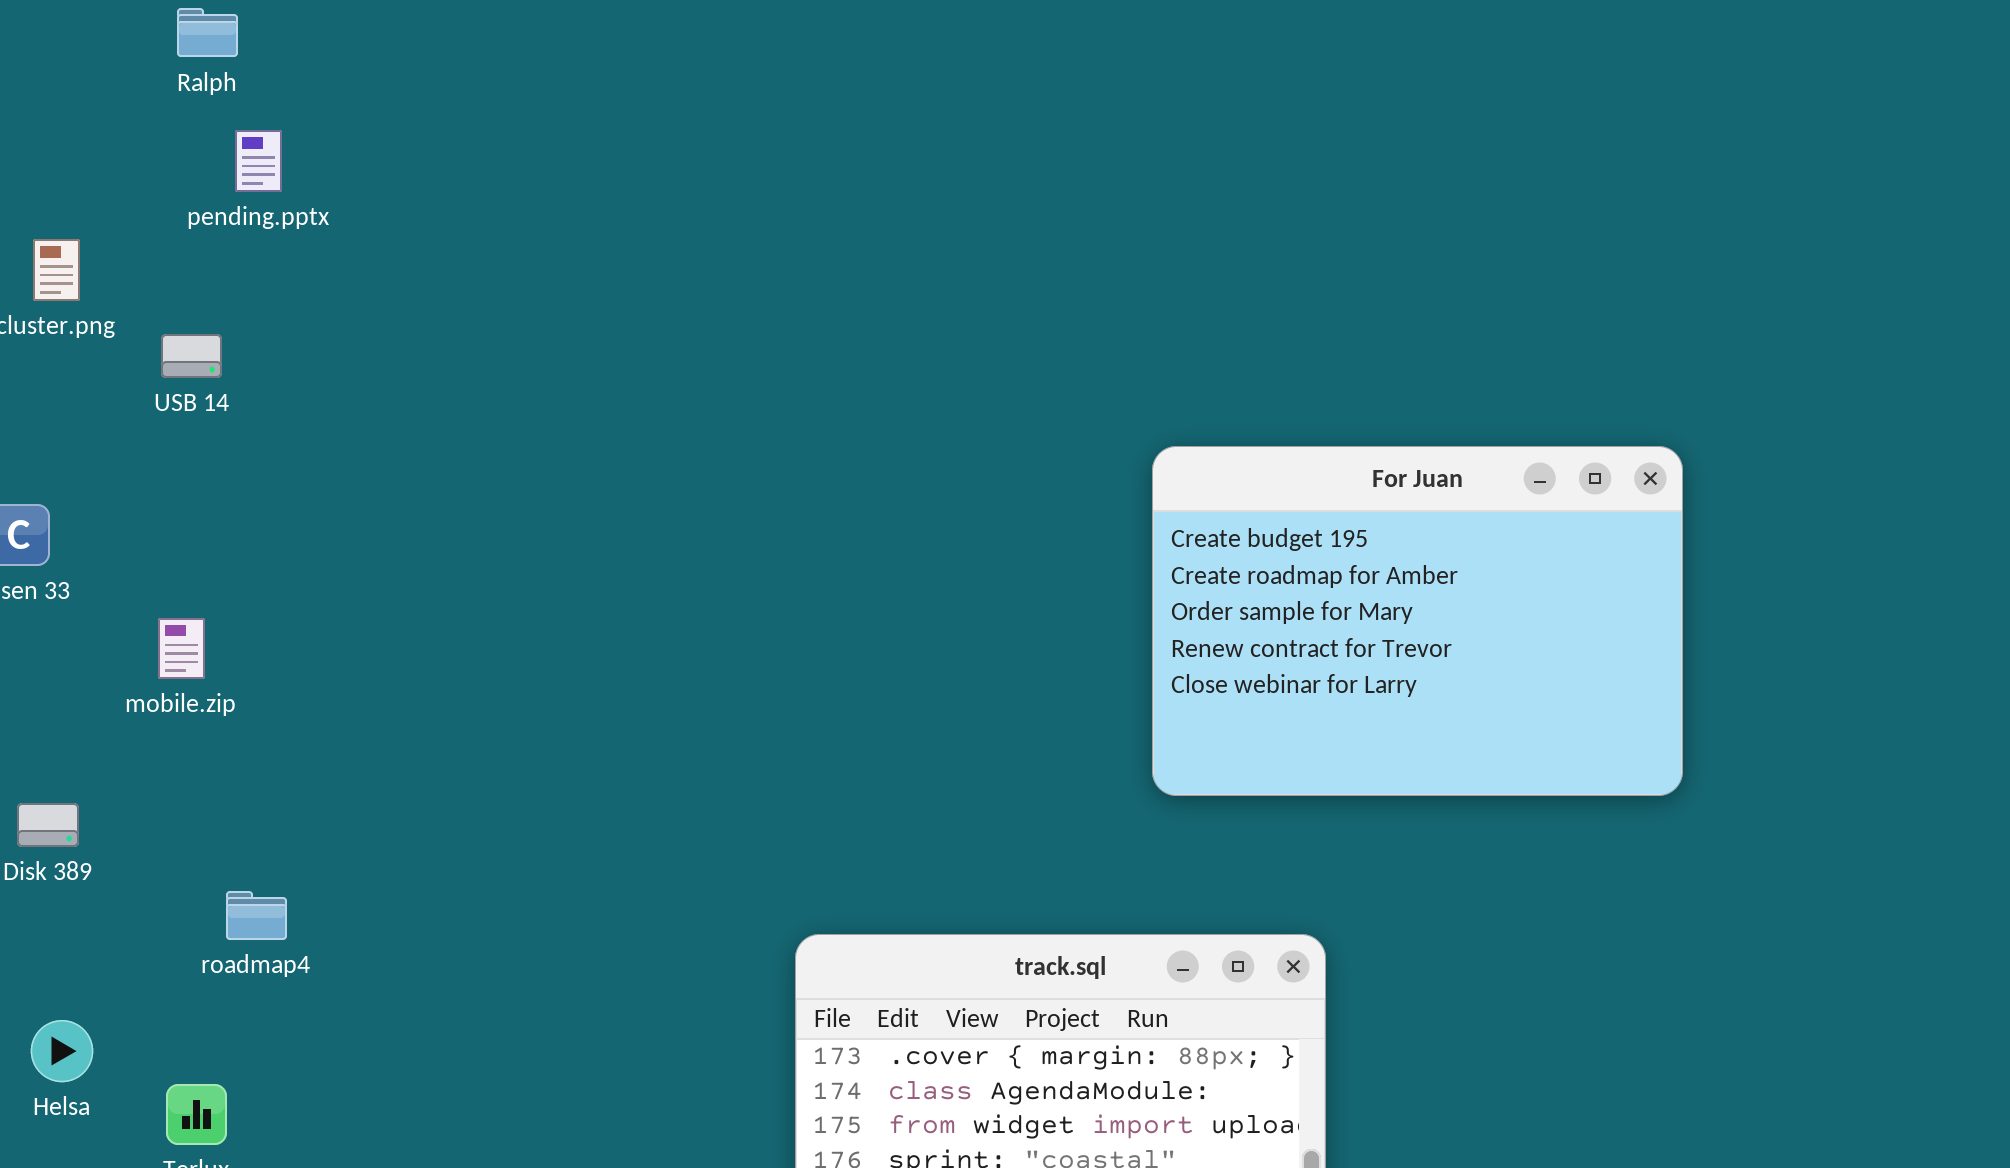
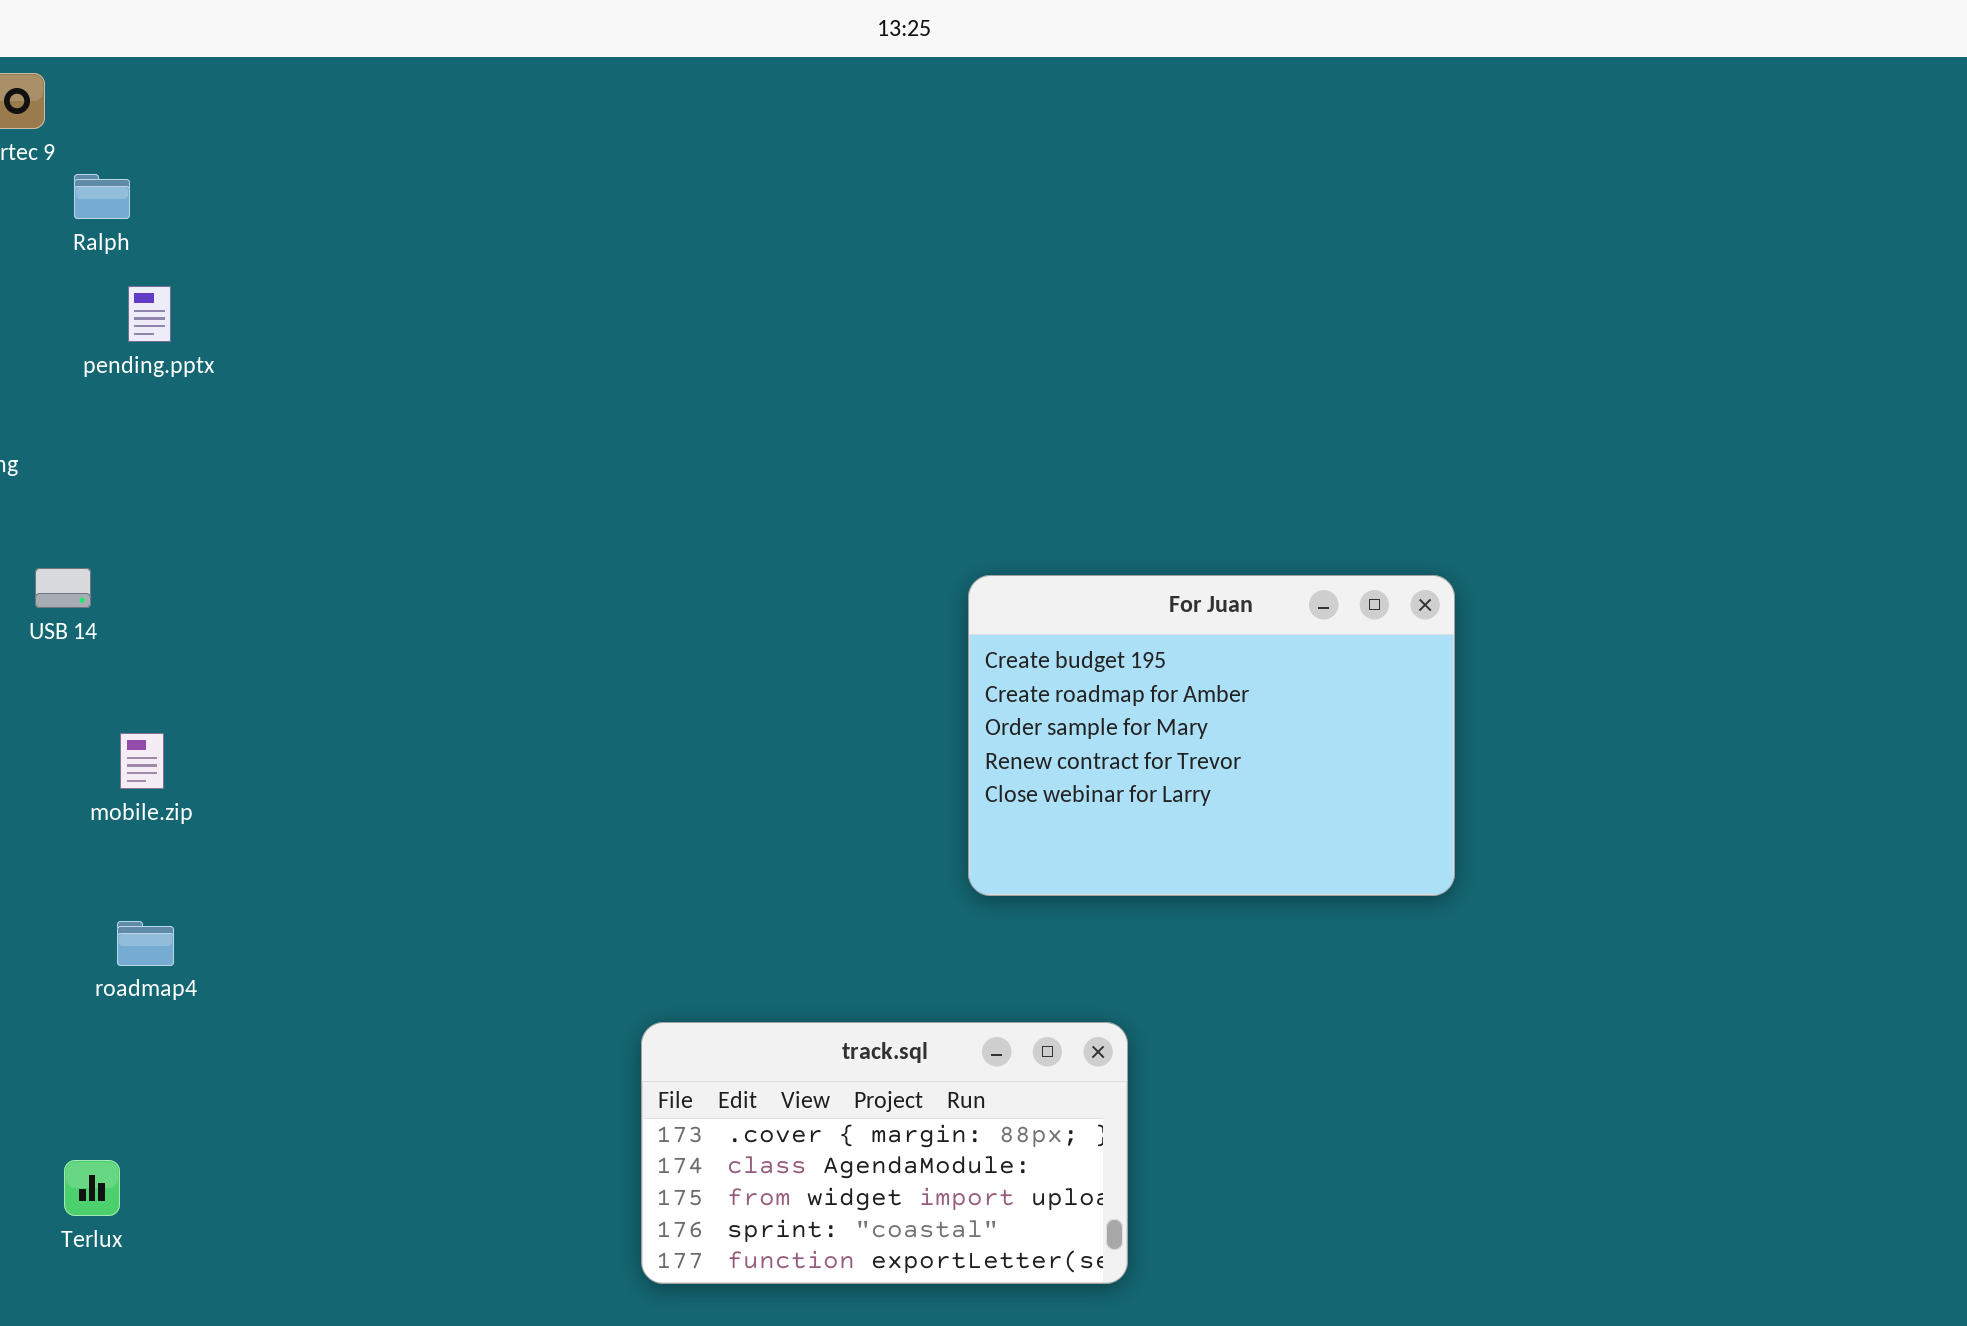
USB 14: [161,334,222,378] -> [35,568,91,608], moved
mobile.zip: [158,618,205,679] -> [120,733,164,789], moved
roadmap4: [226,891,287,940] -> [117,921,174,966], moved

